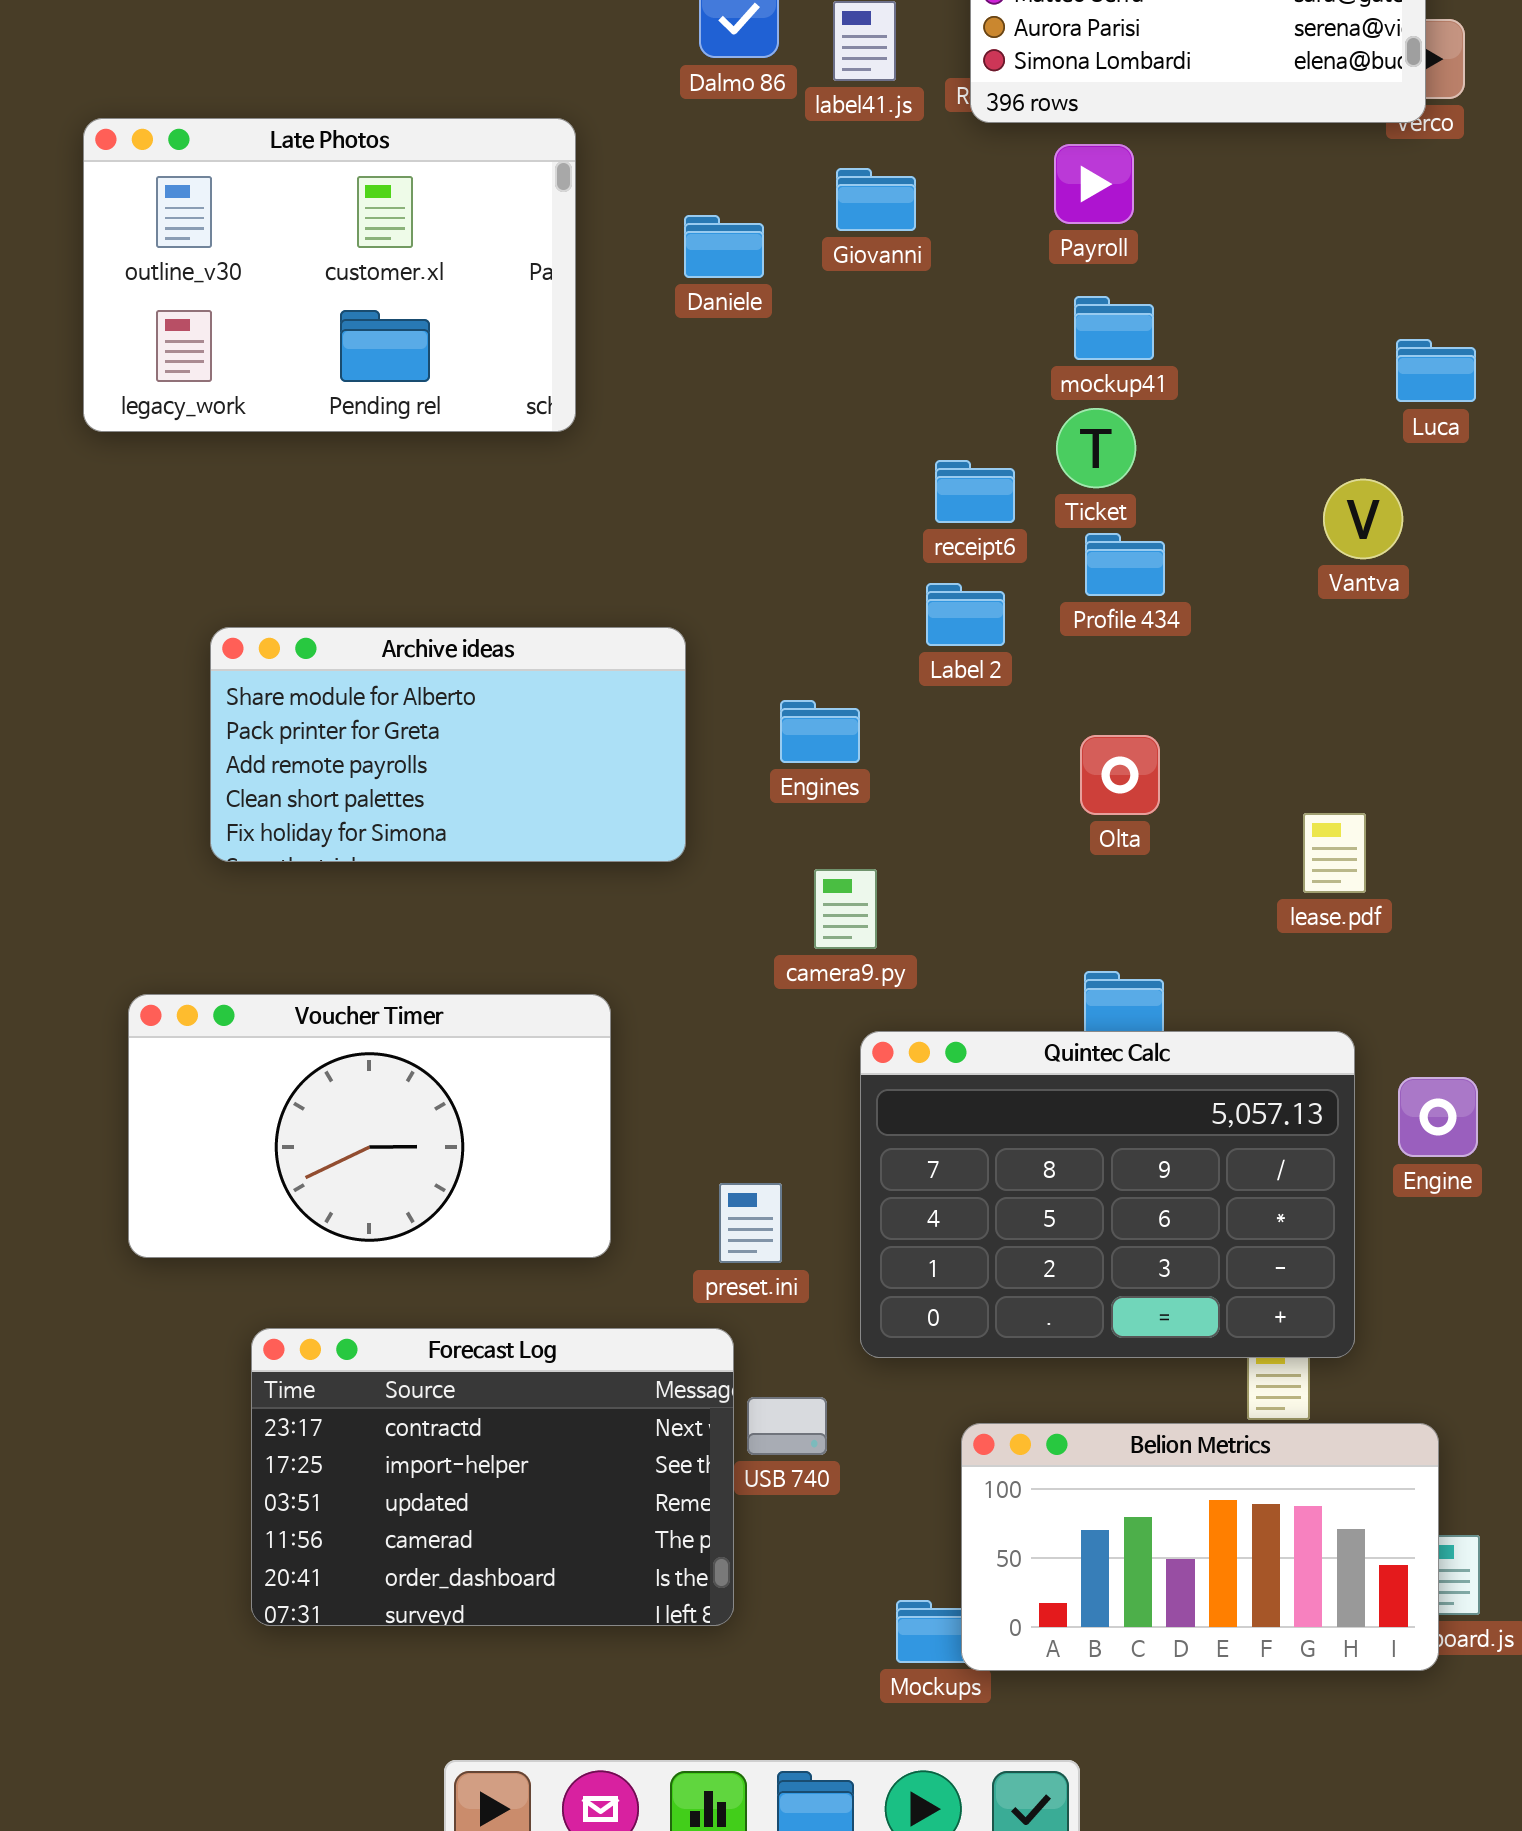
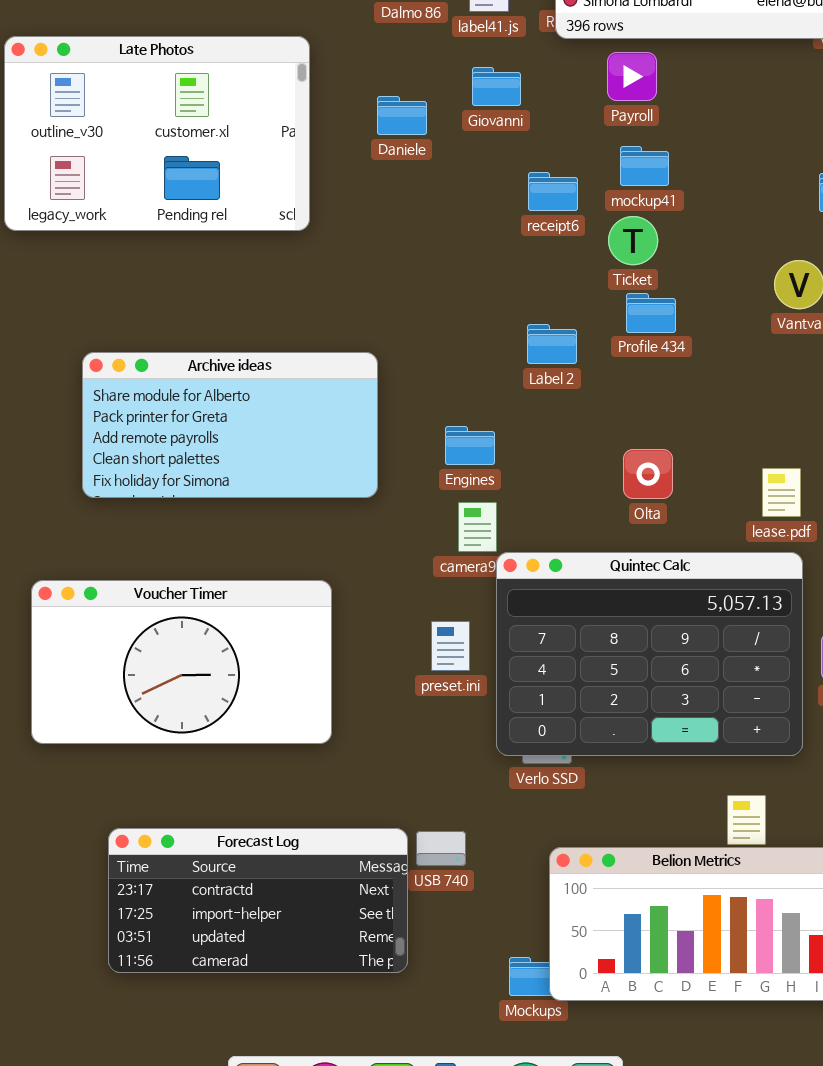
receipt6: [935,460,1015,523] -> [528,172,578,211], moved
Engines: [780,700,860,763] -> [445,426,495,465], moved
Olta: [1080,735,1160,815] -> [623,449,673,499], moved
Quintec Calc: [860,1031,1355,1358] -> [496,552,803,756], moved
preset.ini: [719,1183,782,1263] -> [431,621,470,671], moved
Forecast Log: [251,1328,734,1626] -> [108,828,408,973], resized

